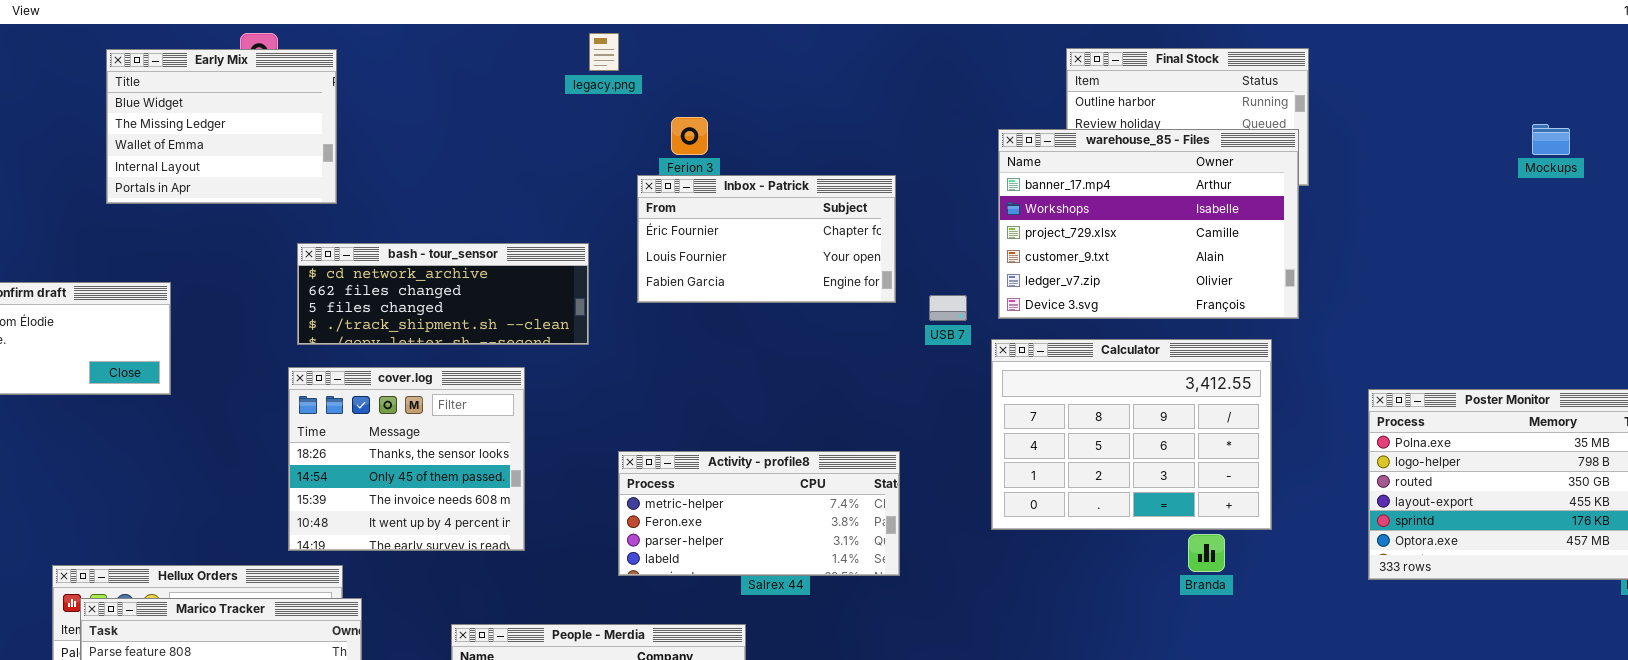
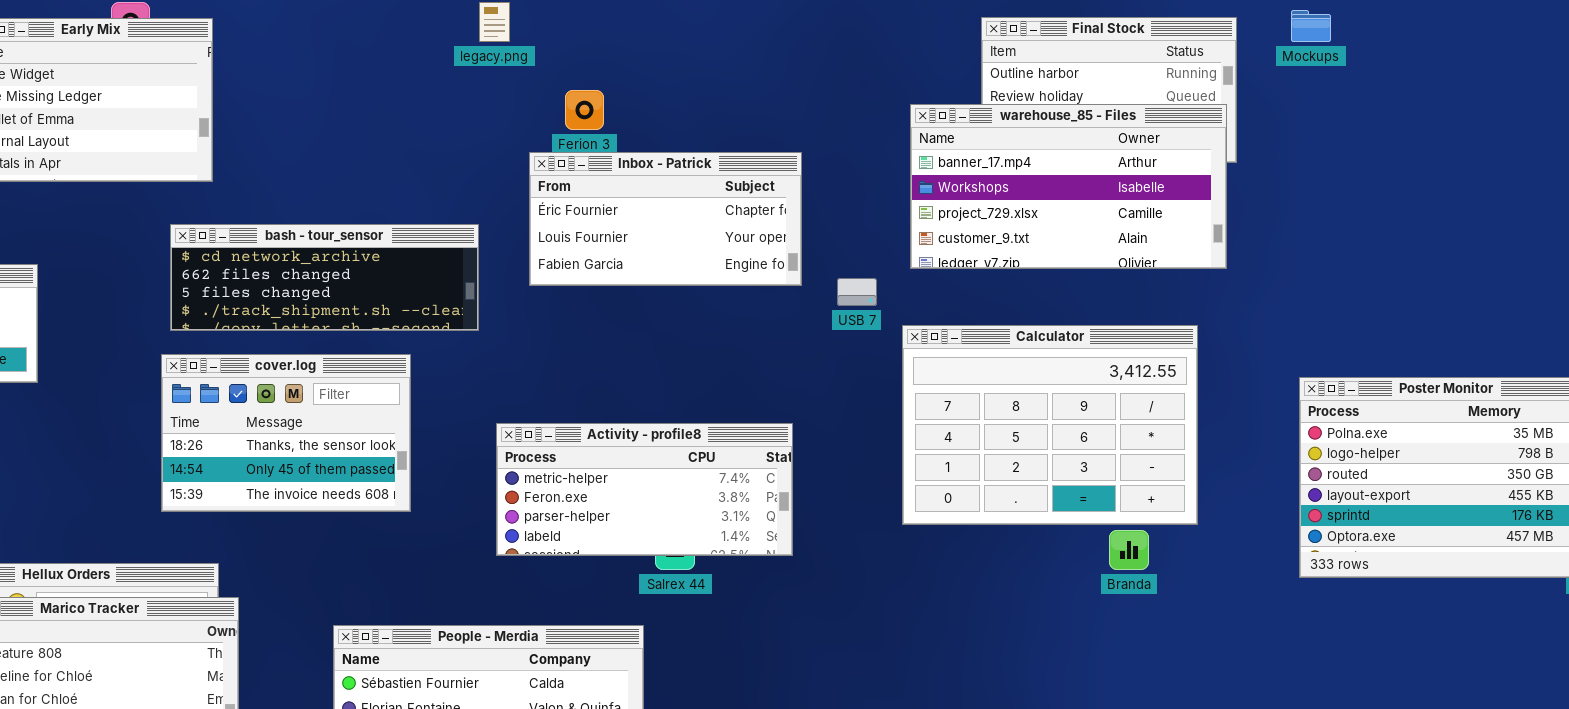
Mockups: [1532,124,1570,155] -> [1291,10,1331,42], moved
warehouse_85 - Files: [998,129,1299,319] -> [910,104,1227,269], resized
cover.log: [288,367,525,551] -> [161,354,411,512], resized
Activity - profile8: [618,451,900,576] -> [496,423,793,556], moved

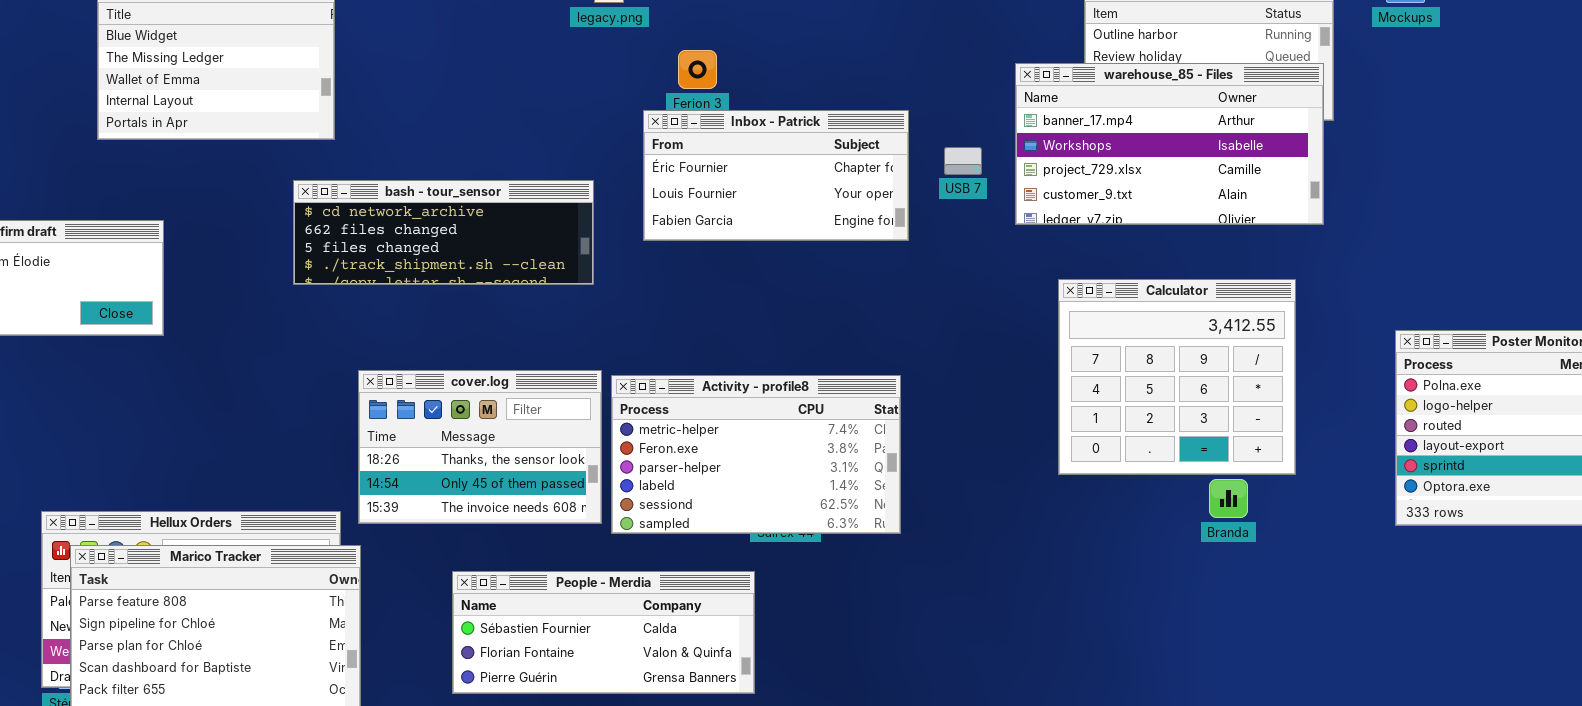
USB 7: [837,278,877,306] -> [944,147,982,175], moved
Calculator: [902,325,1198,525] -> [1058,279,1296,475], resized
cover.log: [161,354,411,512] -> [358,370,602,524], moved
Activity - profile8: [496,423,793,556] -> [611,375,901,534], resized

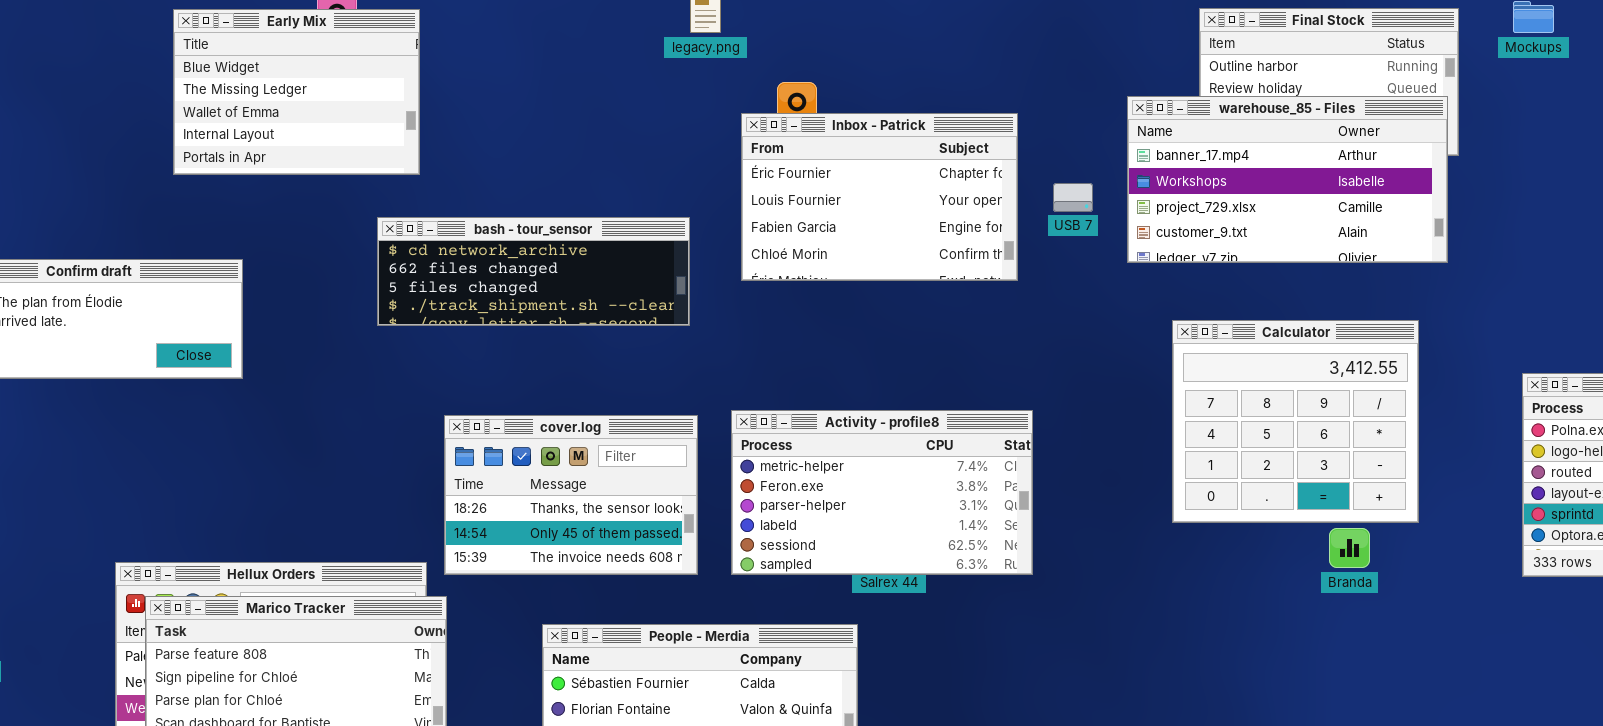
Inbox - Patrick: [643,110,909,241] -> [741,113,1018,281], resized
Activity - profile8: [611,375,901,534] -> [731,410,1033,575], moved

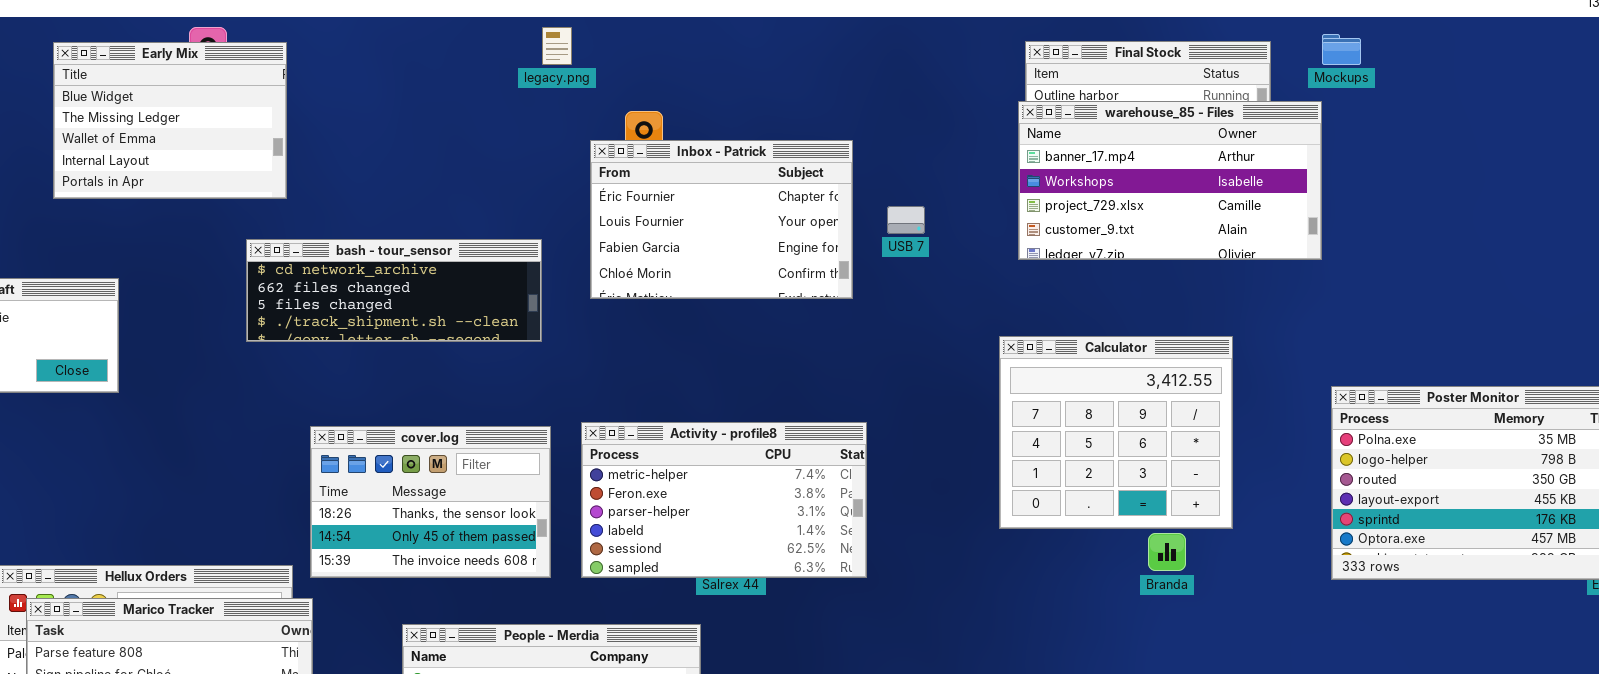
warehouse_85 - Files: [1127,96,1448,263] -> [1018,101,1322,260], moved

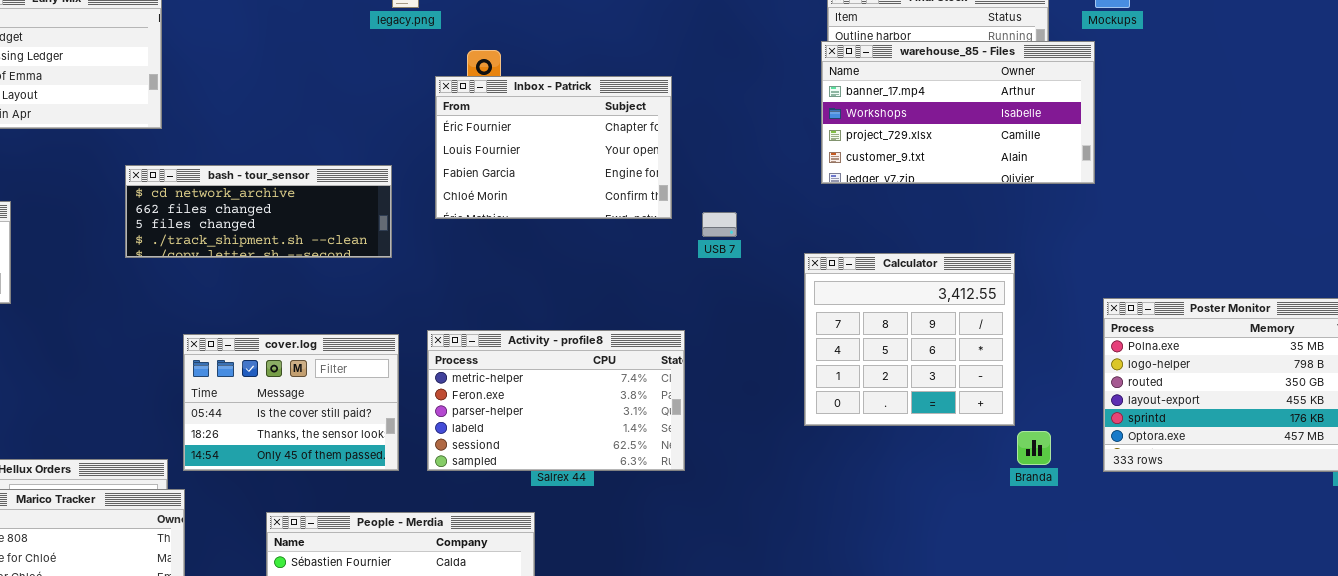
USB 7: [887,206,925,234] -> [702,212,737,237], moved
cover.log: [310,426,551,578] -> [183,334,399,471], scrolled up 1 row
Branda: [1148,533,1186,571] -> [1017,431,1051,465], moved

